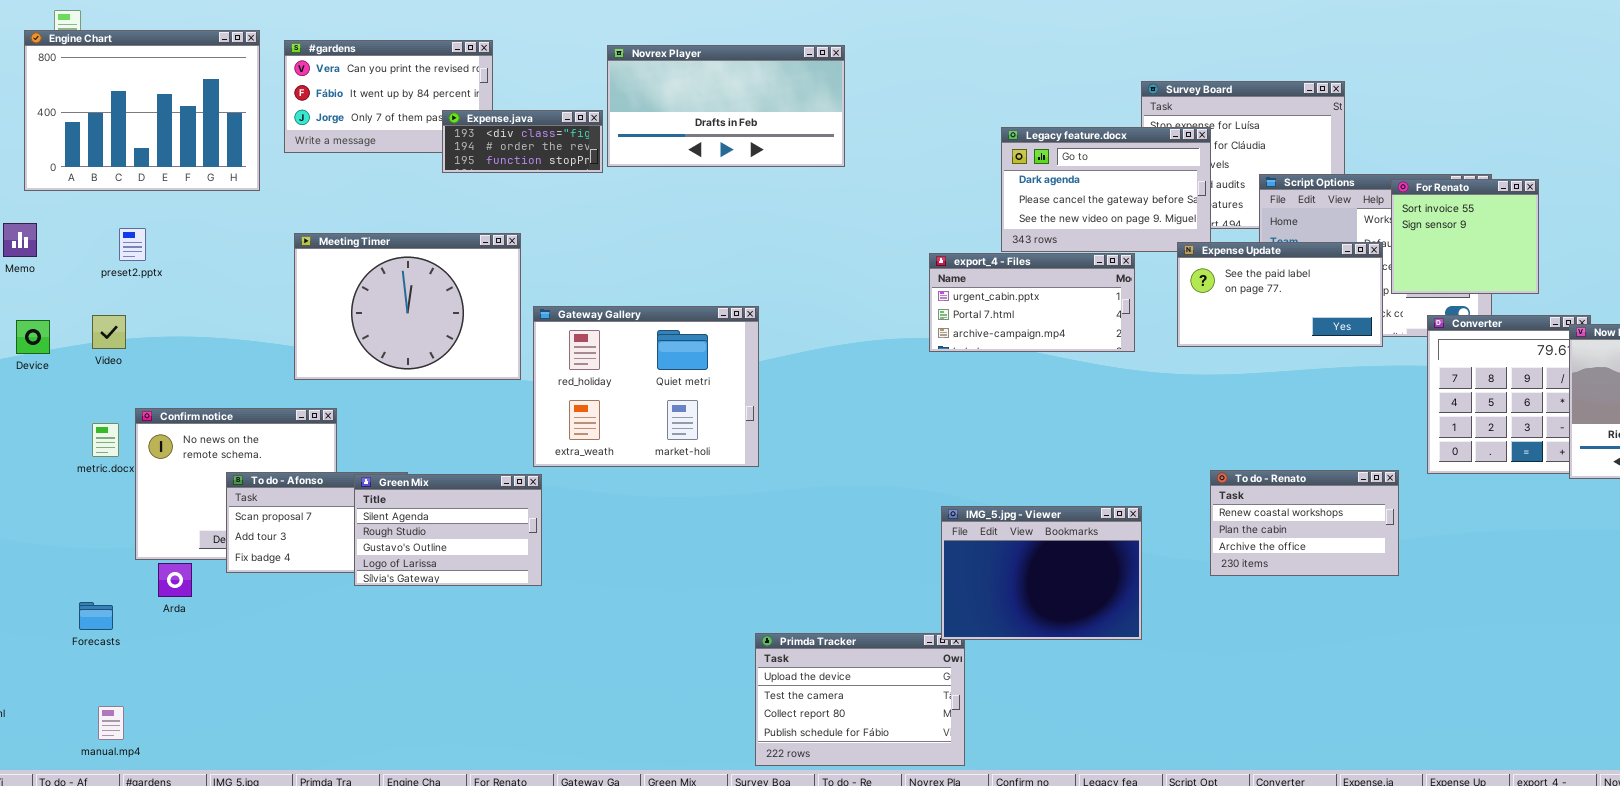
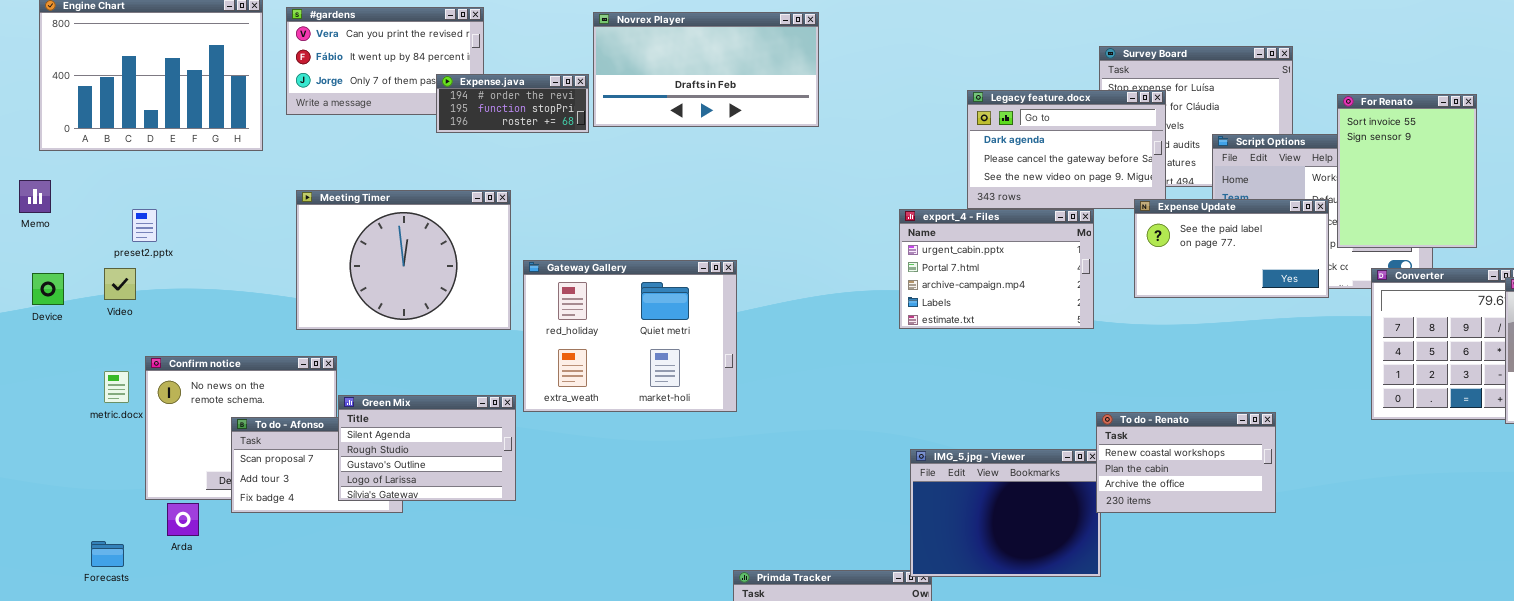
Expense.java: [442,110,603,173] -> [436,74,589,133], scrolled down 1 row
For Renato: [1391,179,1539,294] -> [1337,94,1477,248], resized
preset2.pptx: [119,228,146,261] -> [132,209,157,242], moved
export_4 - Files: [929,253,1135,352] -> [899,209,1094,329], resized
To do - Renato: [1210,470,1399,576] -> [1096,412,1276,513], moved
Green Mix: [354,474,542,586] -> [338,395,516,501], moved

